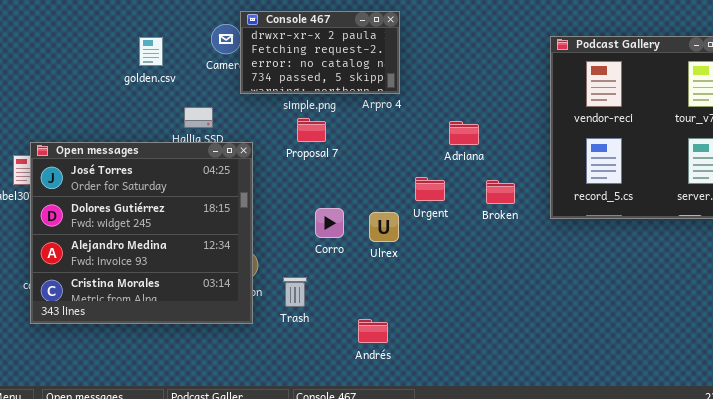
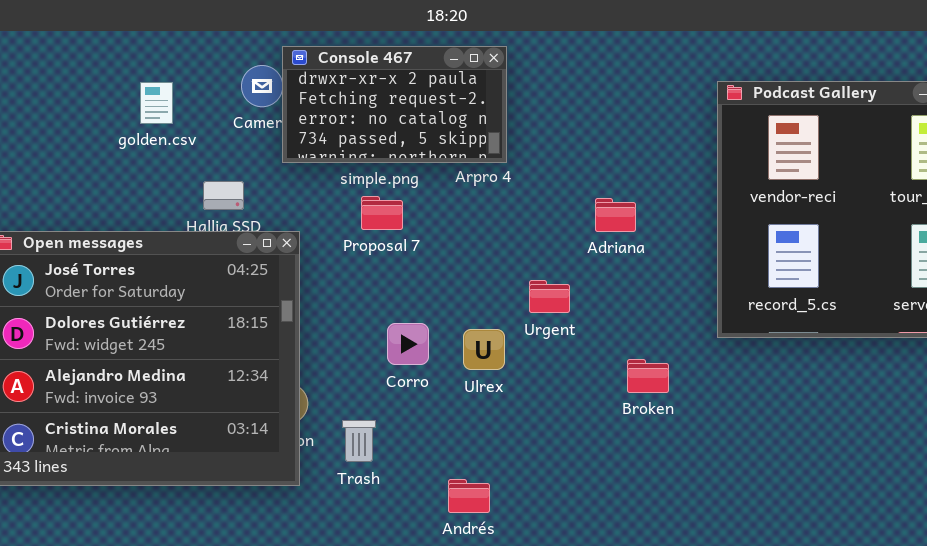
Adriana: [449,121,479,145] -> [595,198,636,232], moved
Broken: [486,180,515,204] -> [627,359,669,393], moved

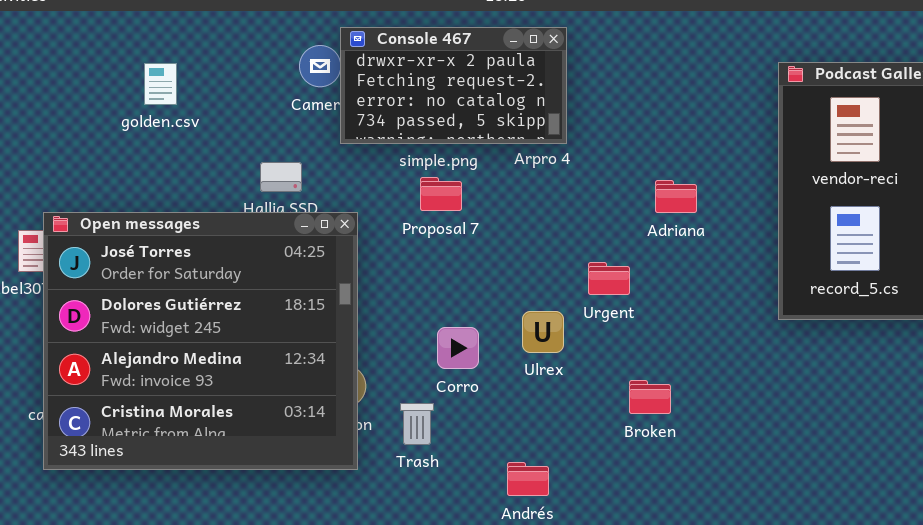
golden.csv: [140,82,173,124] -> [144,63,177,105], moved
Corro: [387,323,429,365] -> [437,327,479,369], moved
Broken: [627,359,669,393] -> [629,380,671,414], moved

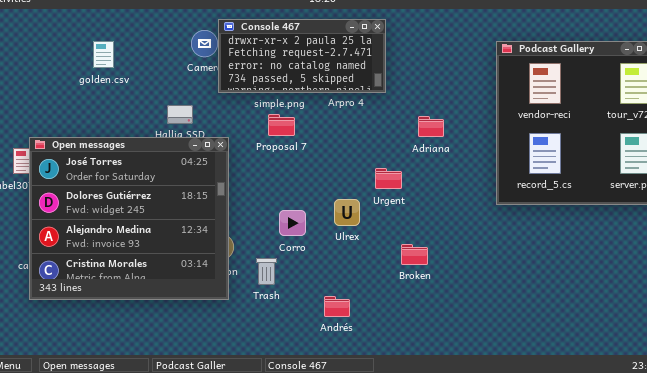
Console 467: [340,27,567,144] -> [218,19,386,93], resized

